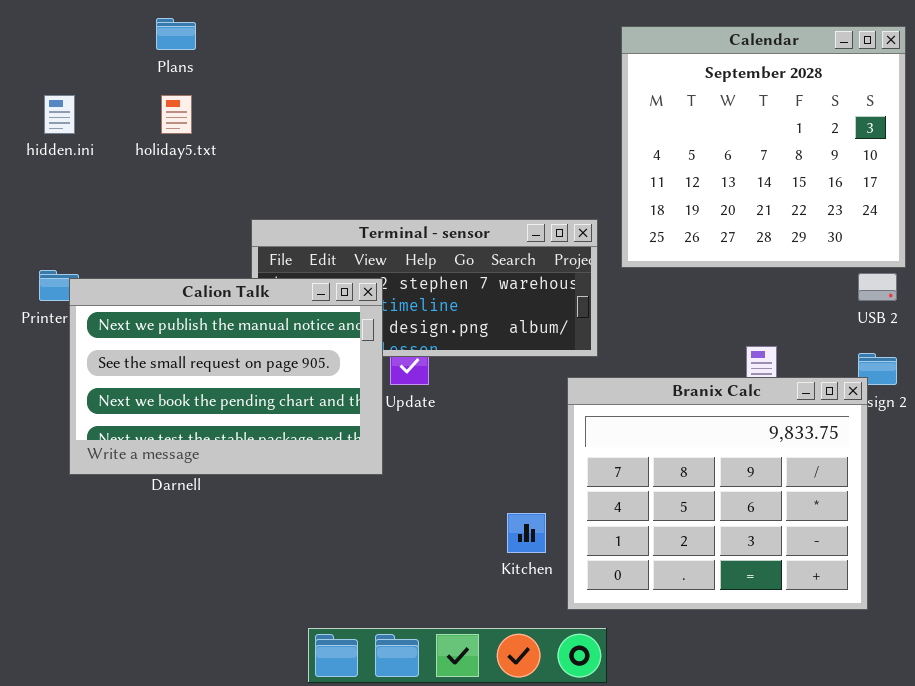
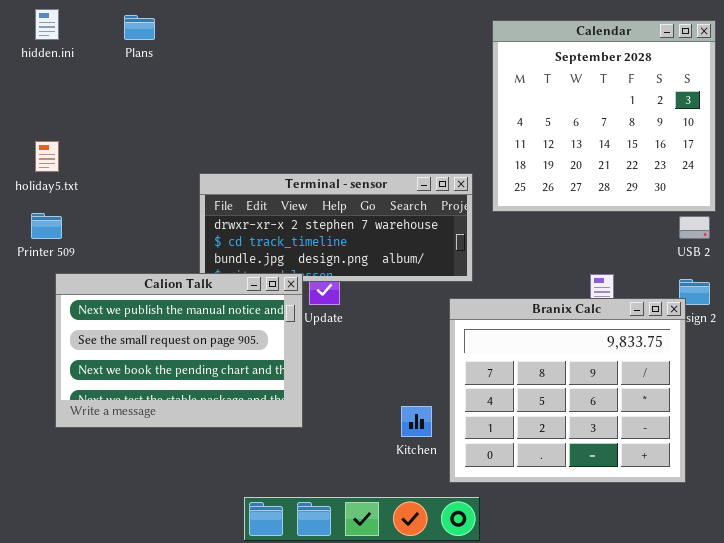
hidden.ini: [44,95,75,134] -> [35,9,59,40], moved
holiday5.txt: [161,95,192,134] -> [35,141,59,172], moved
Calion Talk: [69,278,383,475] -> [55,273,303,428], moved

